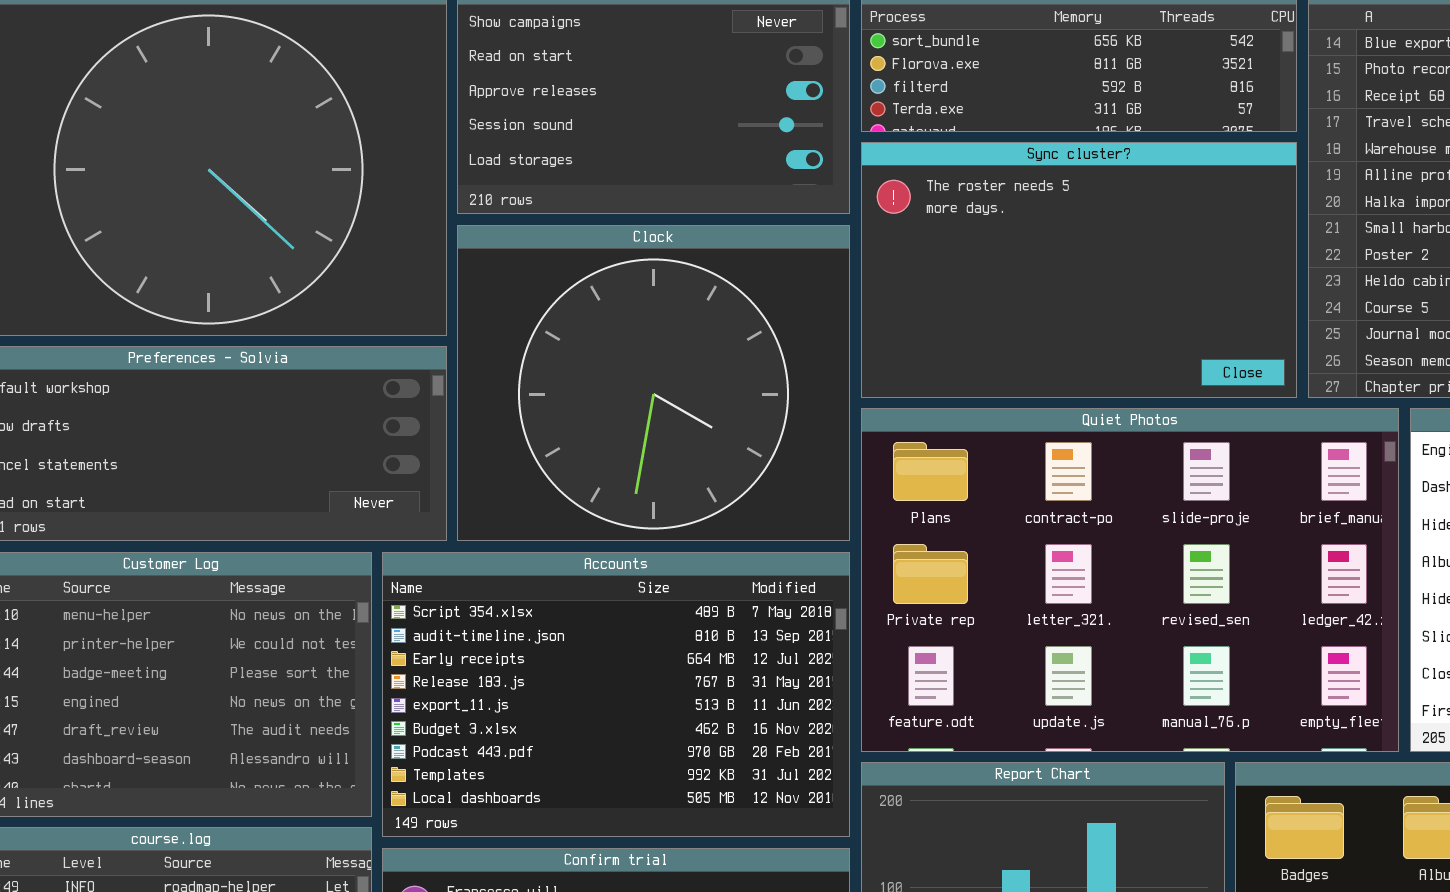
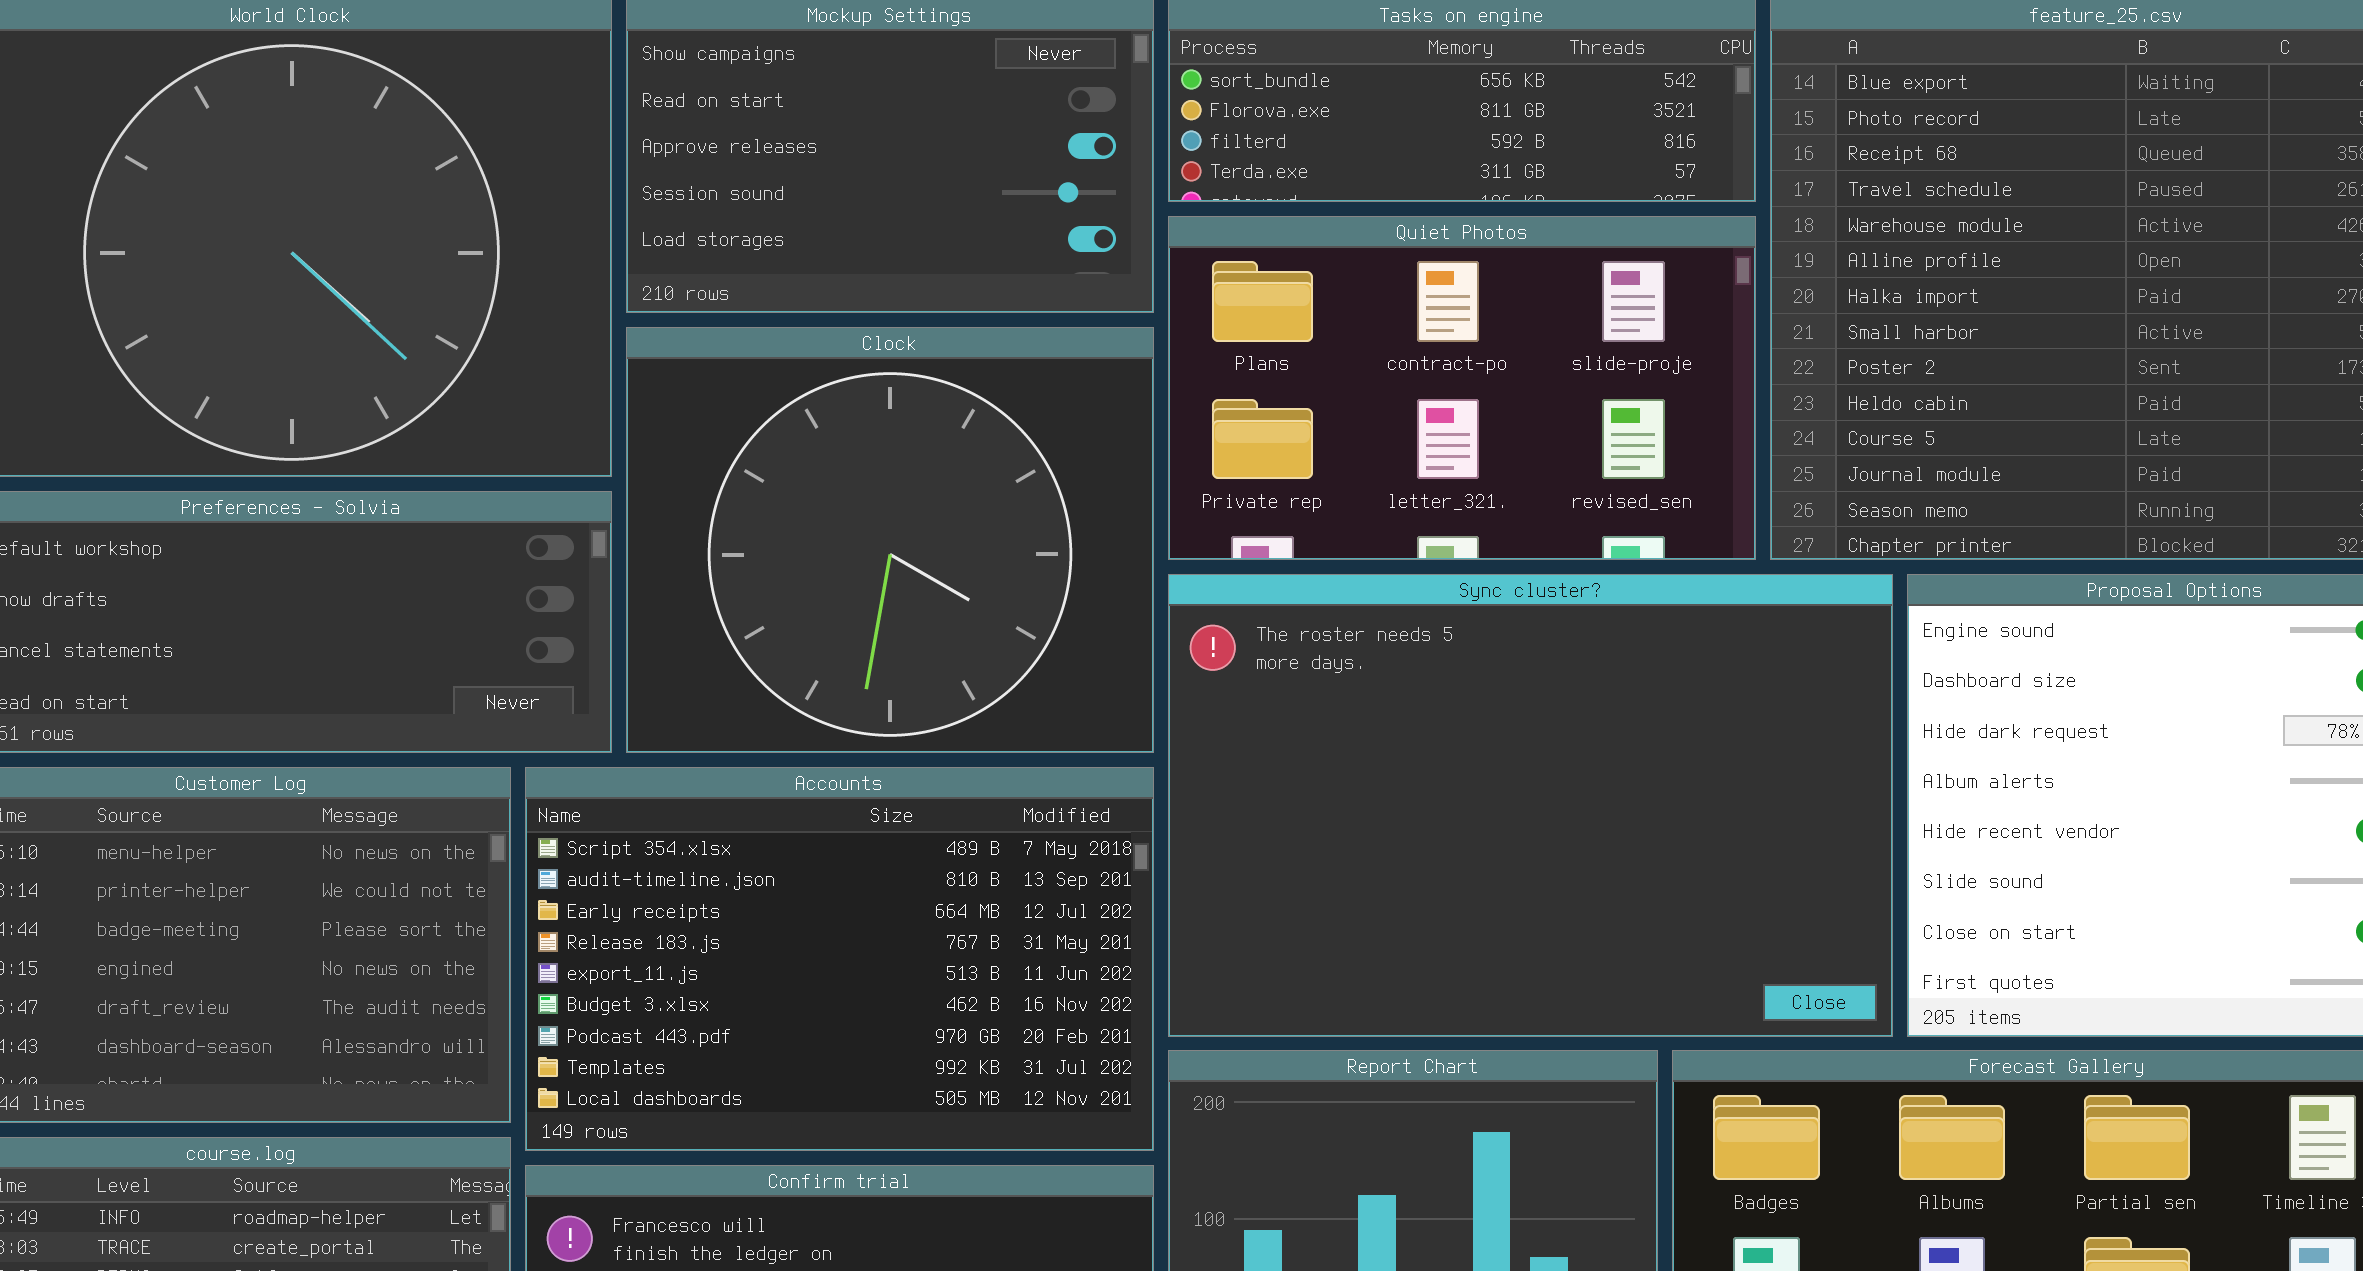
Sync cluster?: [861,142,1297,398] -> [1168,574,1893,1037], moved, resized
Quiet Photos: [861,408,1399,752] -> [1168,216,1756,560], moved, resized

